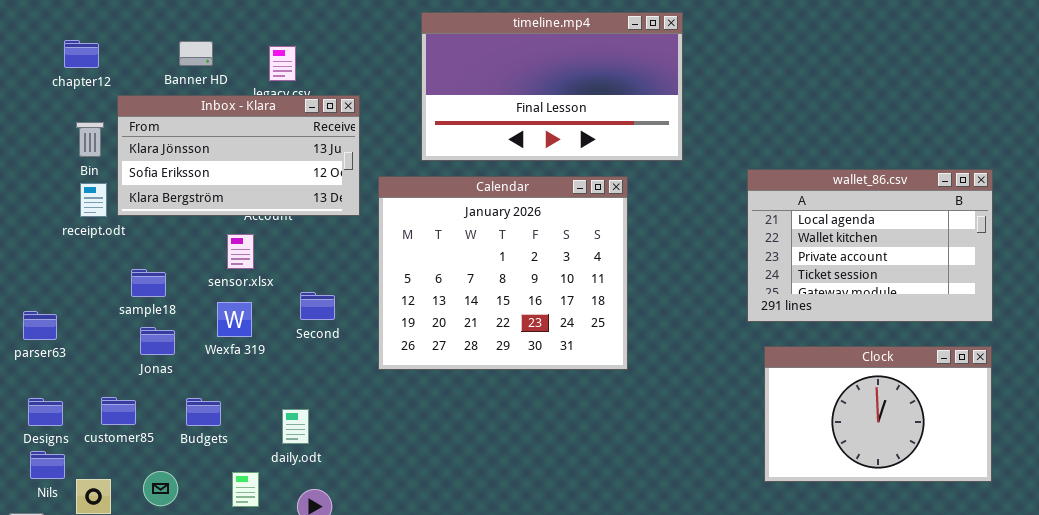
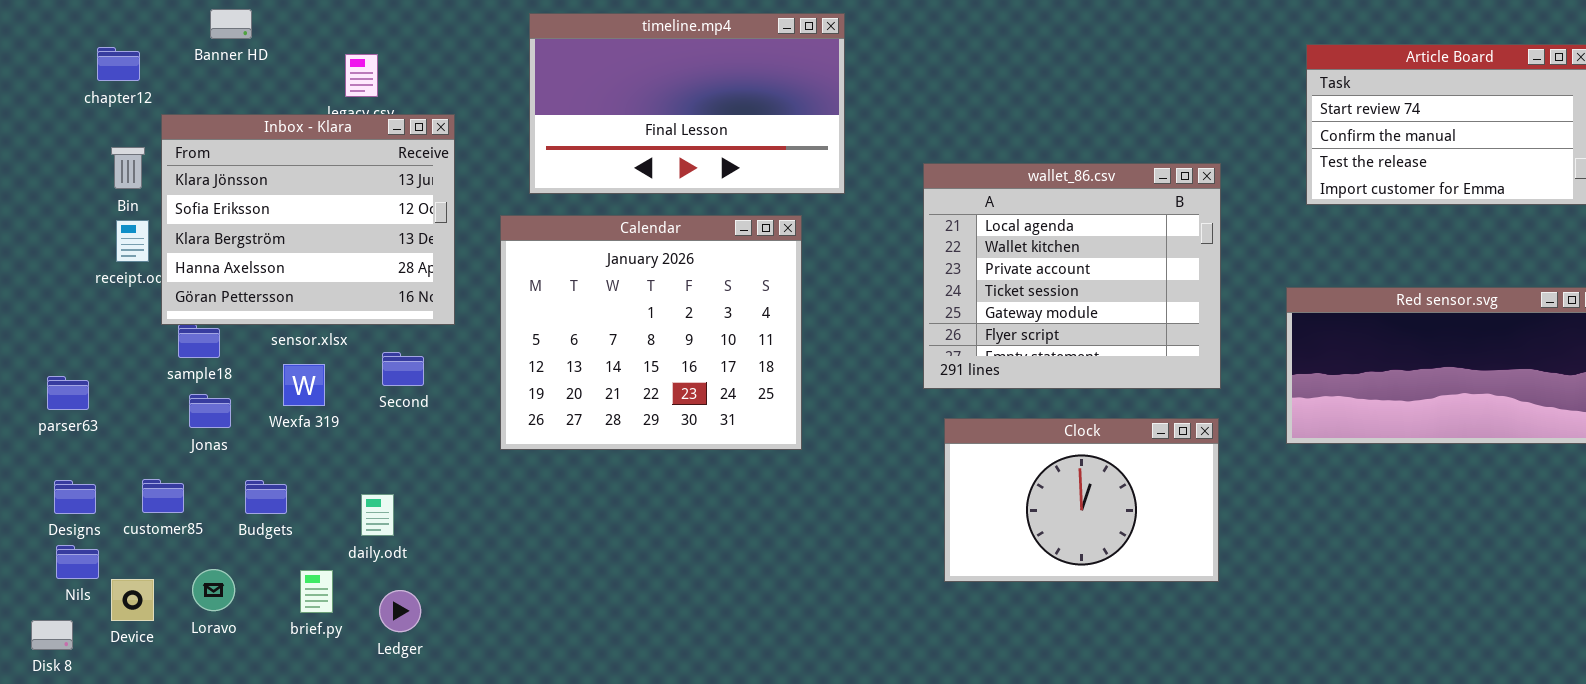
Banner HD: [179,41,213,66] -> [210,9,252,39], moved
Inbox - Klara: [117,95,360,216] -> [161,114,455,325], resized
wallet_86.csv: [747,169,993,322] -> [923,163,1221,389], resized
Calendar: [378,176,628,370] -> [500,215,802,450], moved

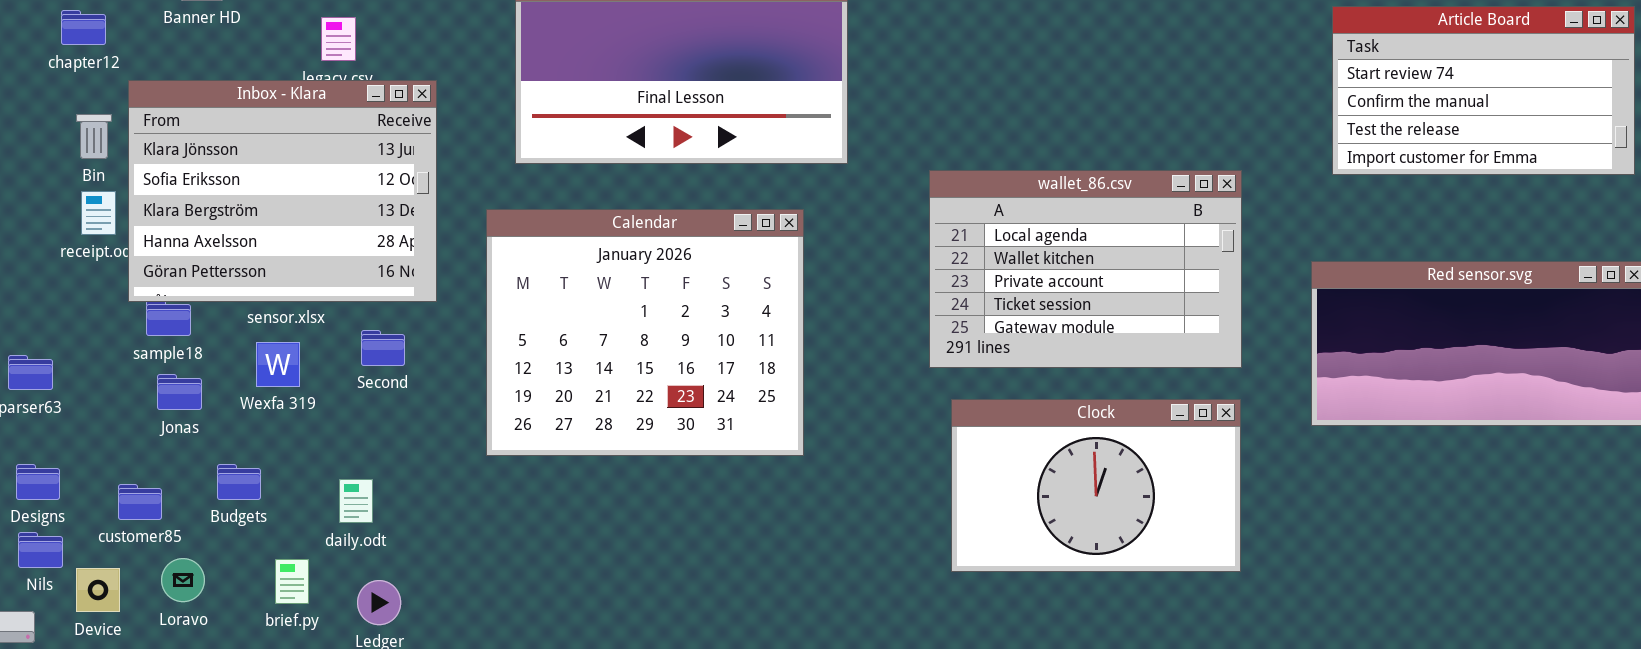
wallet_86.csv: [923,163,1221,389] -> [929,170,1242,368], resized
Calendar: [500,215,802,450] -> [486,209,804,456], moved
customer85: [142,479,184,513] -> [118,484,162,520], moved

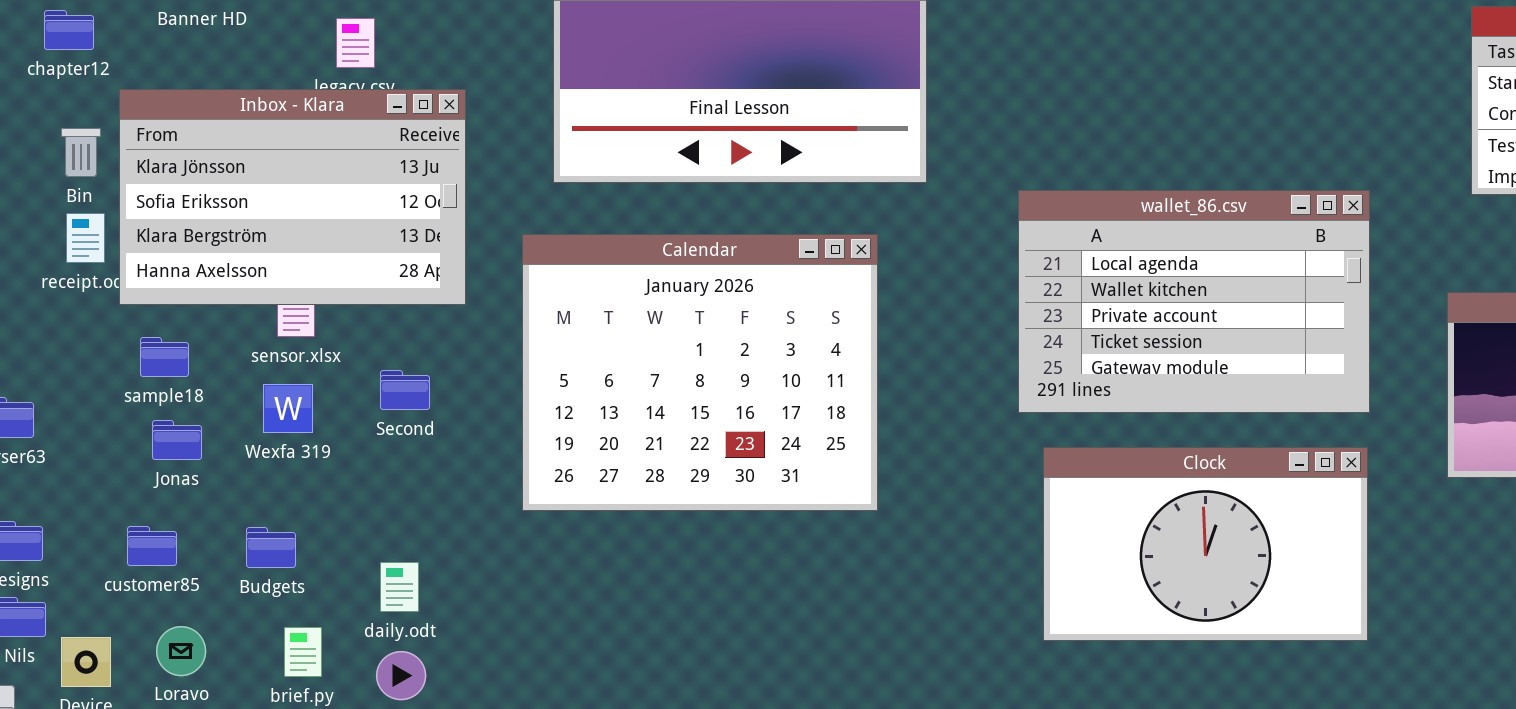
Inbox - Klara: [128,80,437,302] -> [119,89,466,305], resized
Budgets: [217,464,261,500] -> [246,527,296,568], moved
daily.odt: [339,479,373,523] -> [380,562,419,612], moved
customer85: [118,484,162,520] -> [127,526,177,566], moved

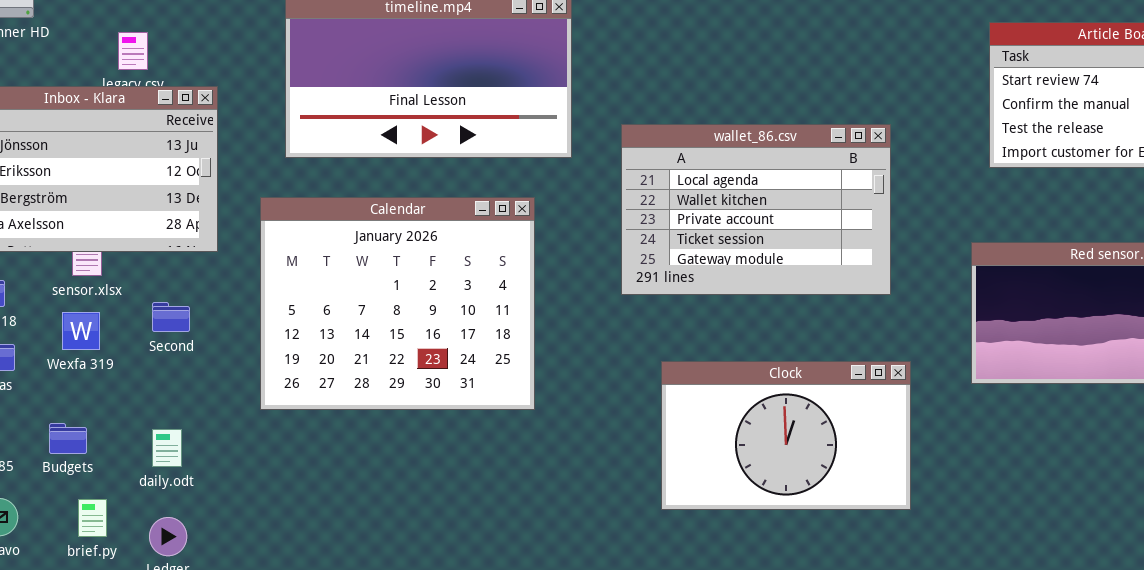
wallet_86.csv: [1018,190,1370,413] -> [621,124,891,295], moved
daily.odt: [380,562,419,612] -> [152,429,182,467], moved

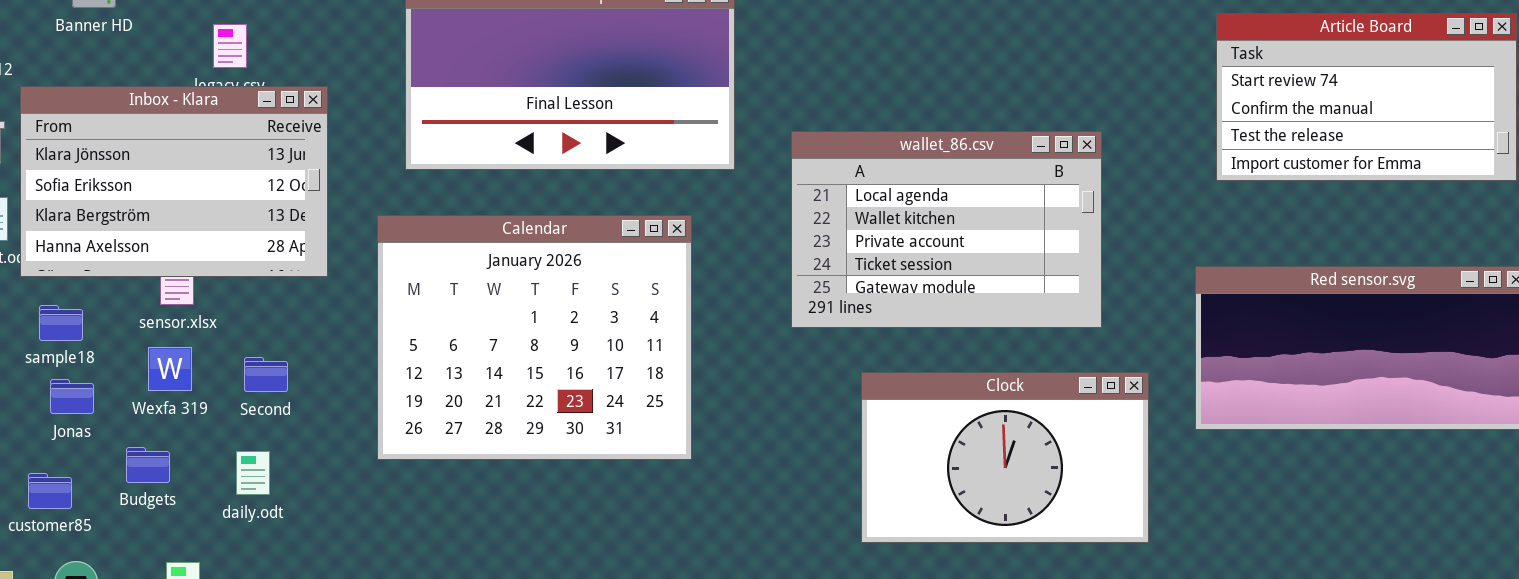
Second: [152,302,190,332] -> [244,357,288,392], moved
Clock: [661,361,911,510] -> [861,372,1149,543], moved
Budgets: [49,423,87,454] -> [126,447,170,483], moved
daily.odt: [152,429,182,467] -> [236,451,270,495], moved

